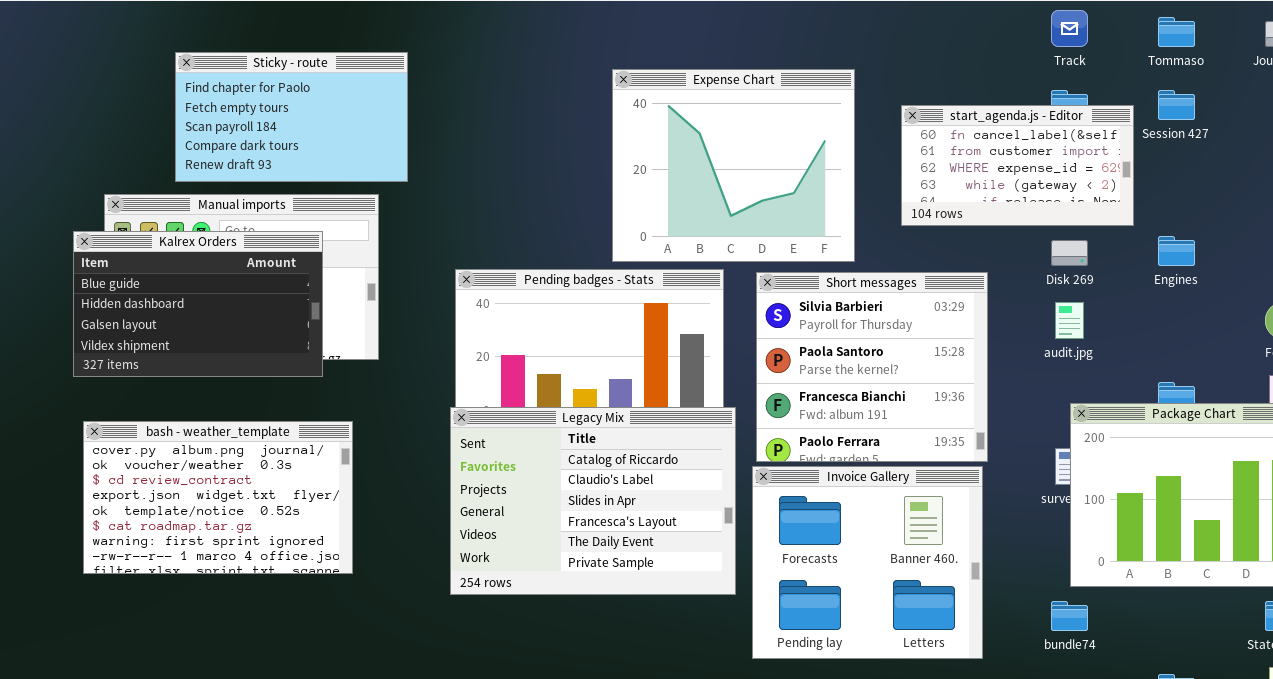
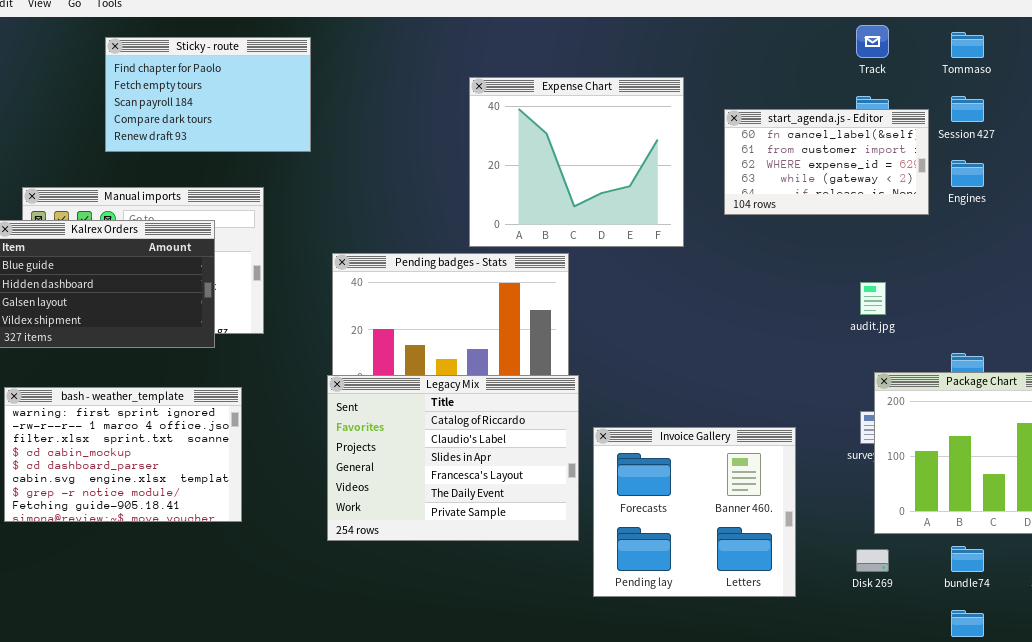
Sticky - route: [175,52,408,182] -> [105,37,311,152], moved
Engines: [1158,236,1195,266] -> [951,160,984,187], moved
Disk 269: [1051,240,1088,266] -> [856,549,889,572], moved
Short messages: [756,272,988,462] -> none, closed
bash - weather_template: [83,421,353,574] -> [4,387,242,522], scrolled down 6 rows
bundle74: [1051,601,1088,631] -> [951,546,984,572], moved

